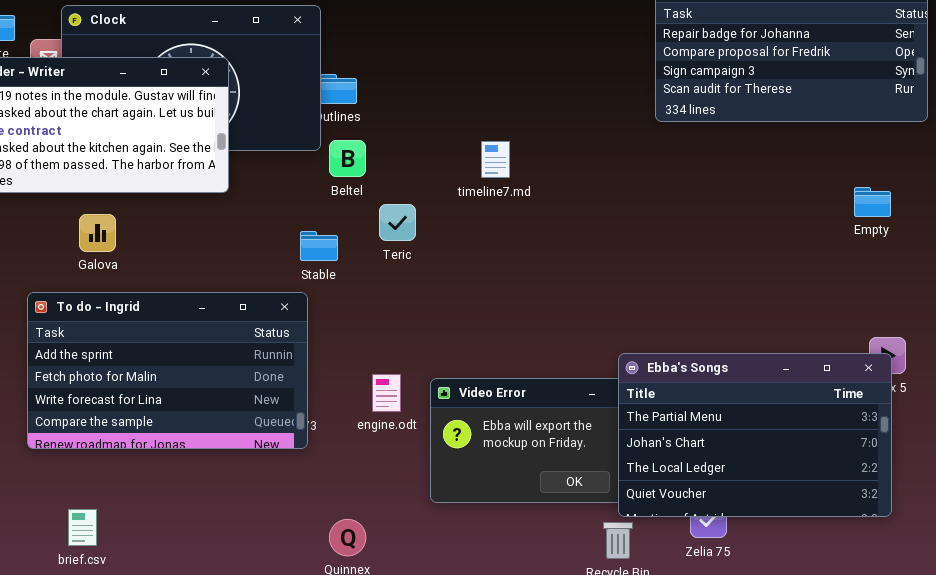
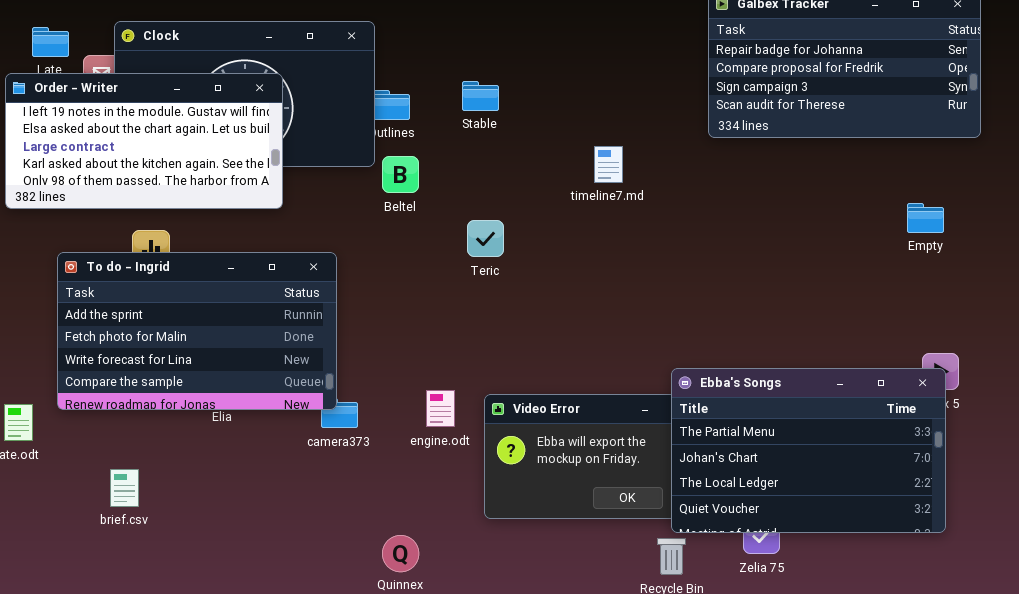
timeline7.md: [481,141,510,178] -> [594,146,623,183], moved
Teric: [379,204,416,241] -> [467,220,504,257], moved
Stable: [300,231,338,261] -> [462,81,499,111], moved
To do - Ingrid: [27,292,308,449] -> [57,252,337,410], moved
brief.csv: [68,509,97,546] -> [110,469,139,507], moved

